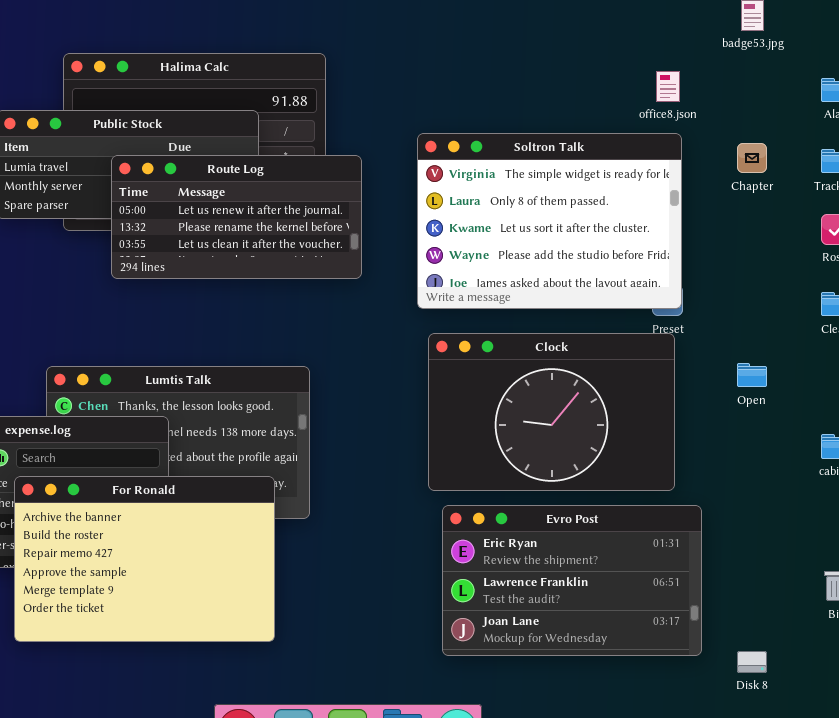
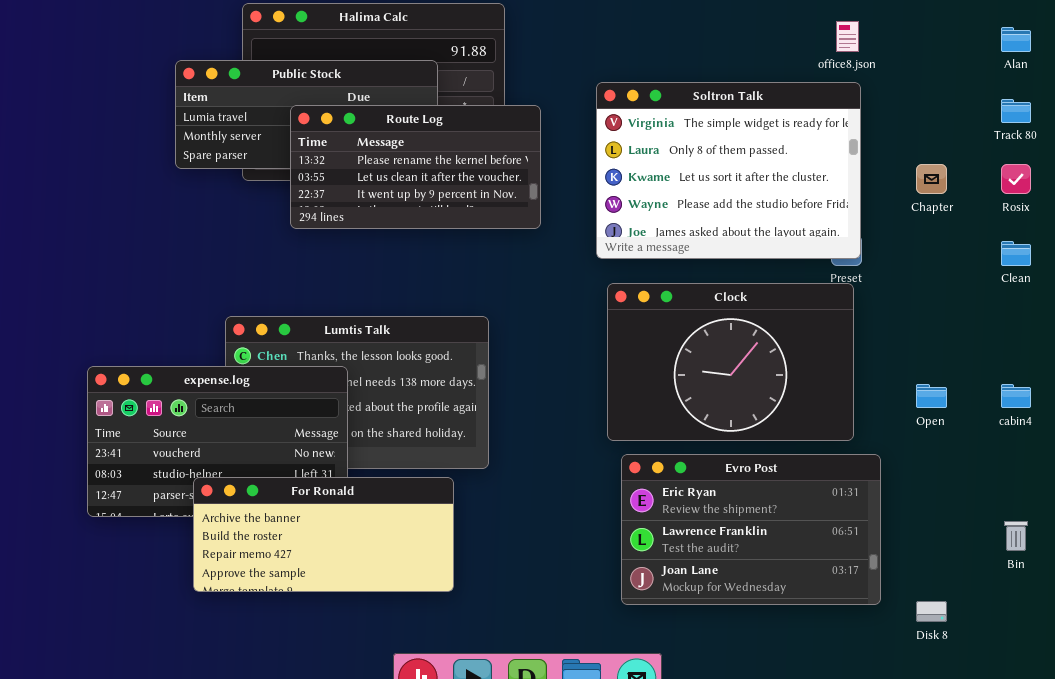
Chapter: [737,143,767,173] -> [916,164,947,194], moved
Route Log: [111,155,362,279] -> [290,105,541,229], scrolled down 1 row
Open: [737,363,767,387] -> [916,384,947,408], moved
For Ronald: [14,476,275,642] -> [193,477,454,592], resized

